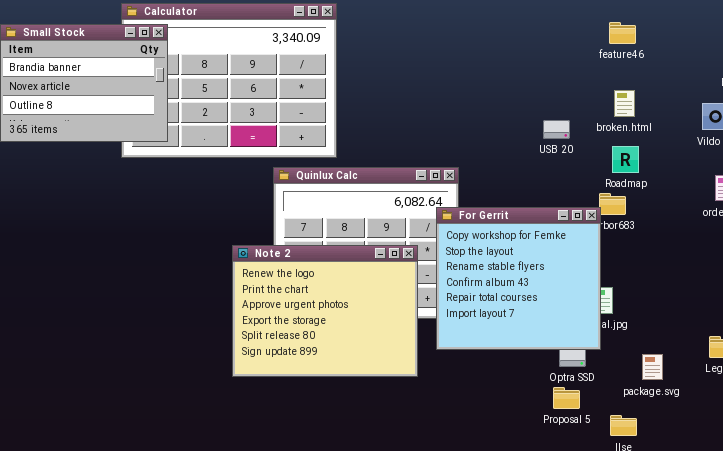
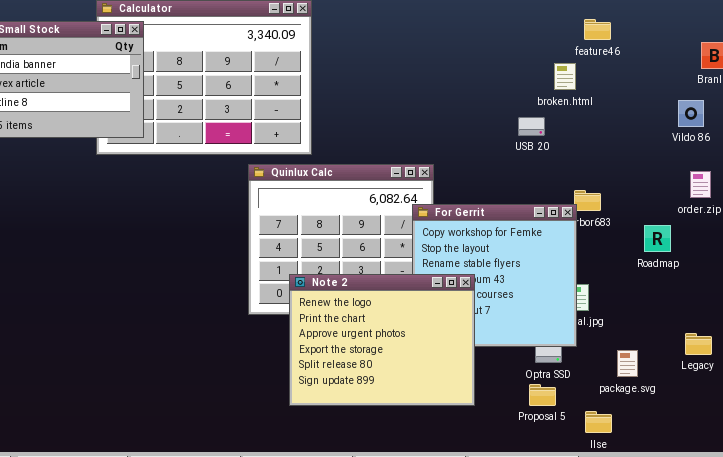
broken.html: [614,90,635,117] -> [554,63,576,90], moved
Roadmap: [612,146,639,173] -> [644,225,671,252], moved
Note 2: [232,245,418,377] -> [289,274,475,406], moved

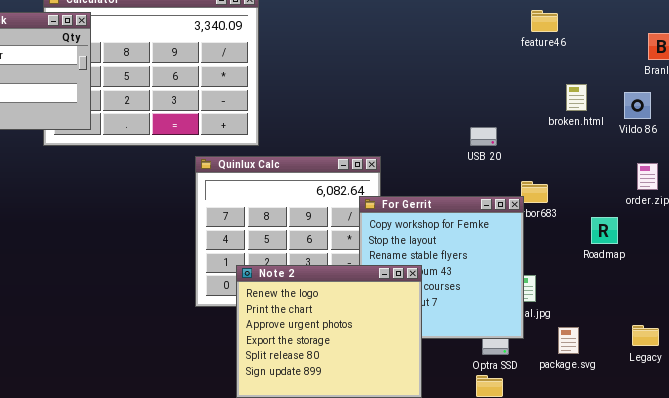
broken.html: [554,63,576,90] -> [566,84,587,111], moved
USB 20: [518,117,545,136] -> [470,127,497,146], moved
package.svg: [617,350,638,377] -> [558,327,579,354], moved

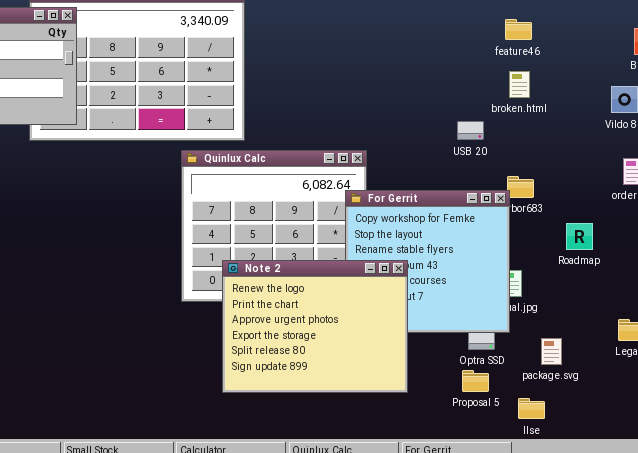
feature46: [531,10,558,32] -> [505,19,532,40], moved
broken.html: [566,84,587,111] -> [509,71,530,98], moved
Roadmap: [591,217,618,244] -> [566,223,593,250], moved
package.svg: [558,327,579,354] -> [541,338,562,365], moved

